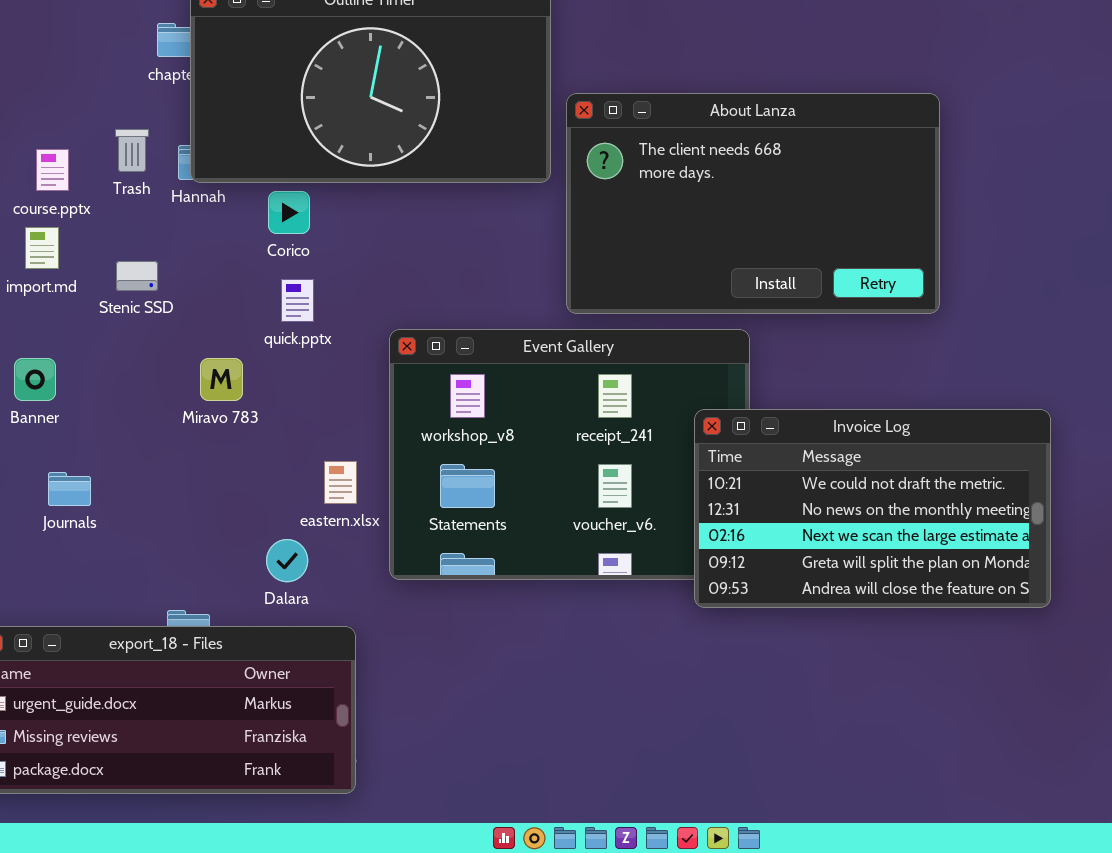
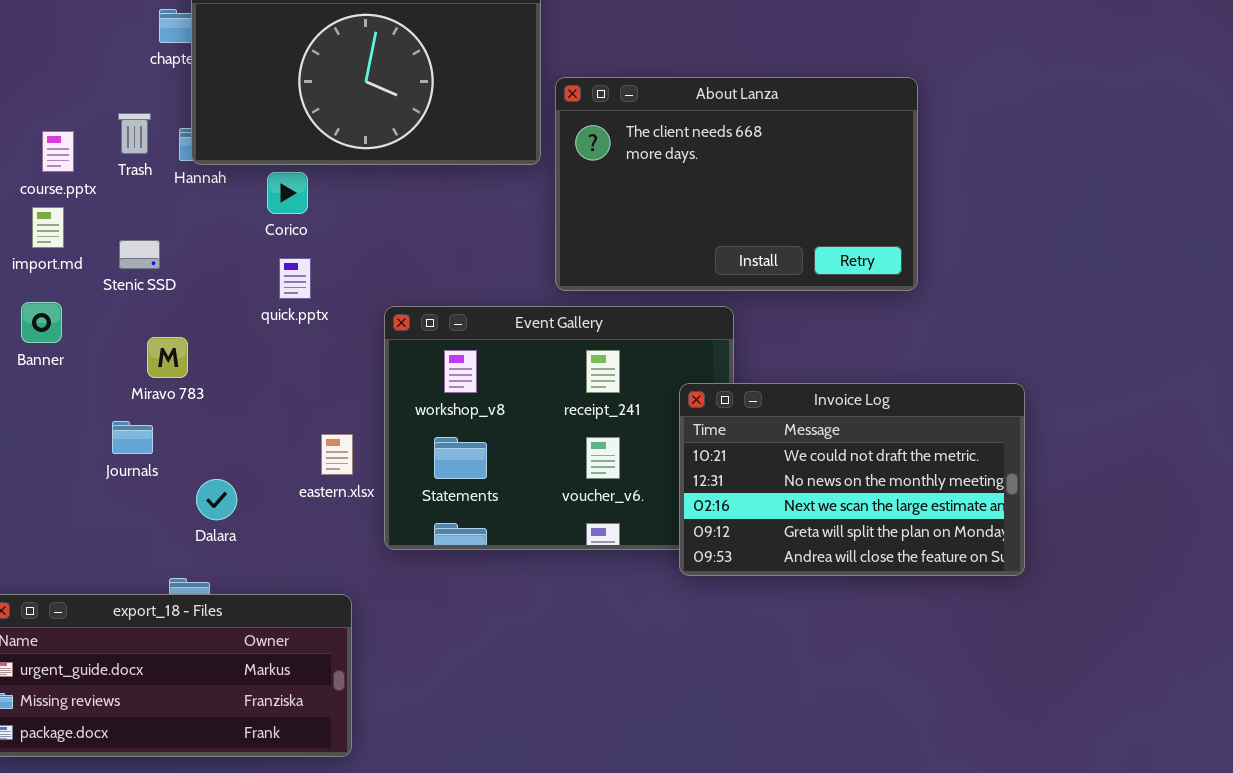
Banner: [14,358,56,401] -> [21,302,62,343], moved
Miravo 783: [200,358,243,401] -> [147,337,188,378], moved
Journals: [48,472,91,506] -> [112,421,153,454], moved
Dalara: [266,539,308,582] -> [196,479,237,520], moved

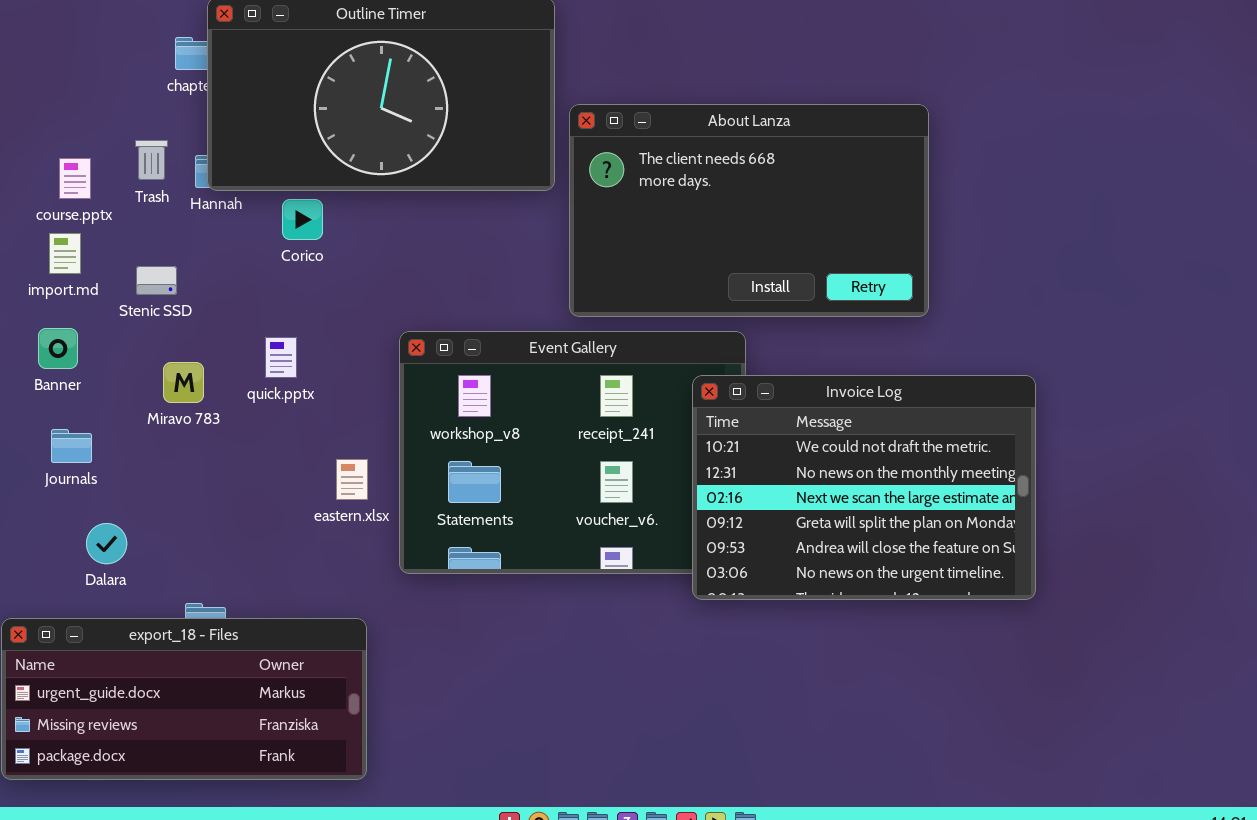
quick.pptx: [279,258,311,299] -> [265,337,297,378], moved
Invoice Log: [679,383,1025,576] -> [692,375,1036,600], resized
Journals: [112,421,153,454] -> [51,429,92,463], moved
Dalara: [196,479,237,520] -> [86,523,127,564], moved

